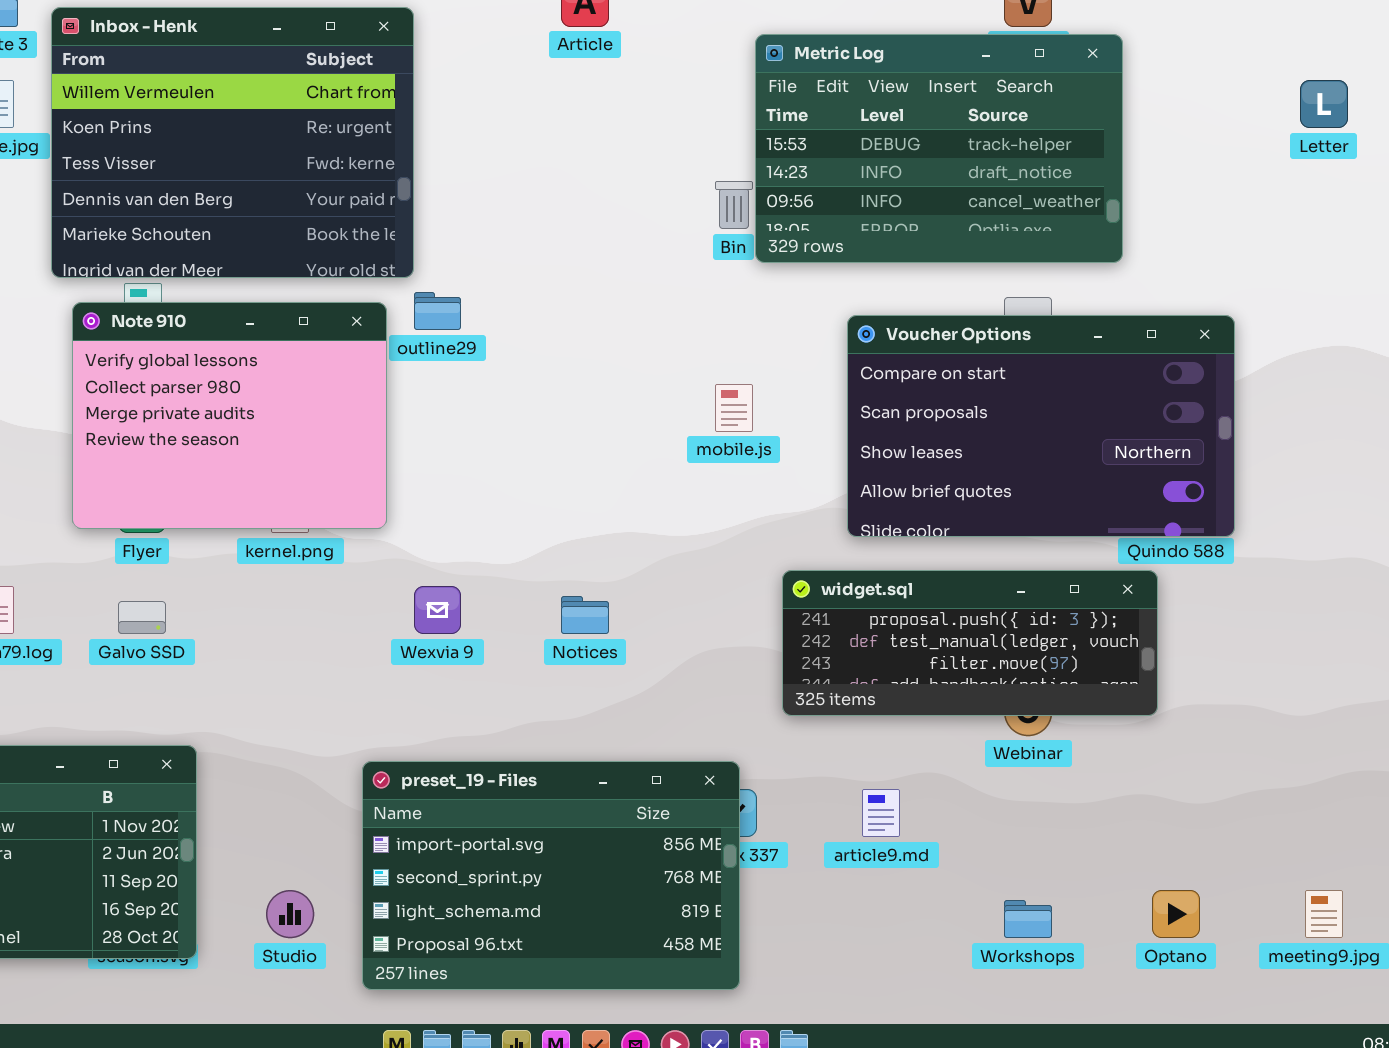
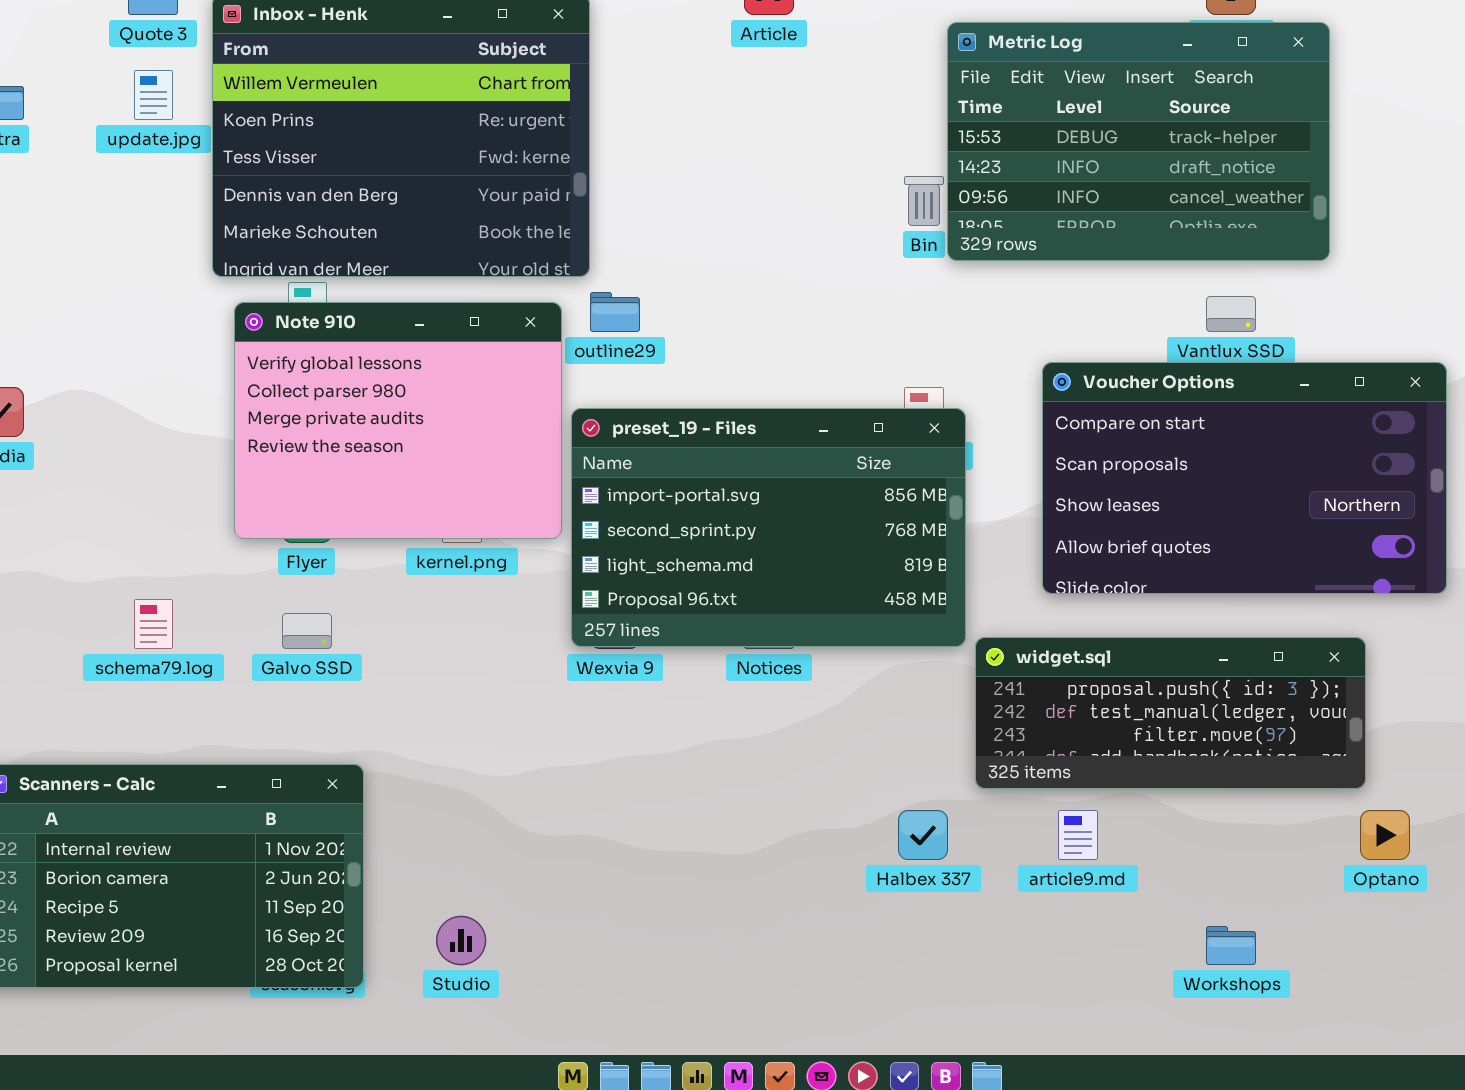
Voucher Options: [847,315,1235,537] -> [1042,362,1447,594], moved
widget.sql: [782,570,1158,716] -> [975,637,1366,789], moved
preset_19 - Files: [362,761,740,990] -> [571,408,966,647], moved
Optano: [1152,890,1200,938] -> [1360,810,1410,860], moved

